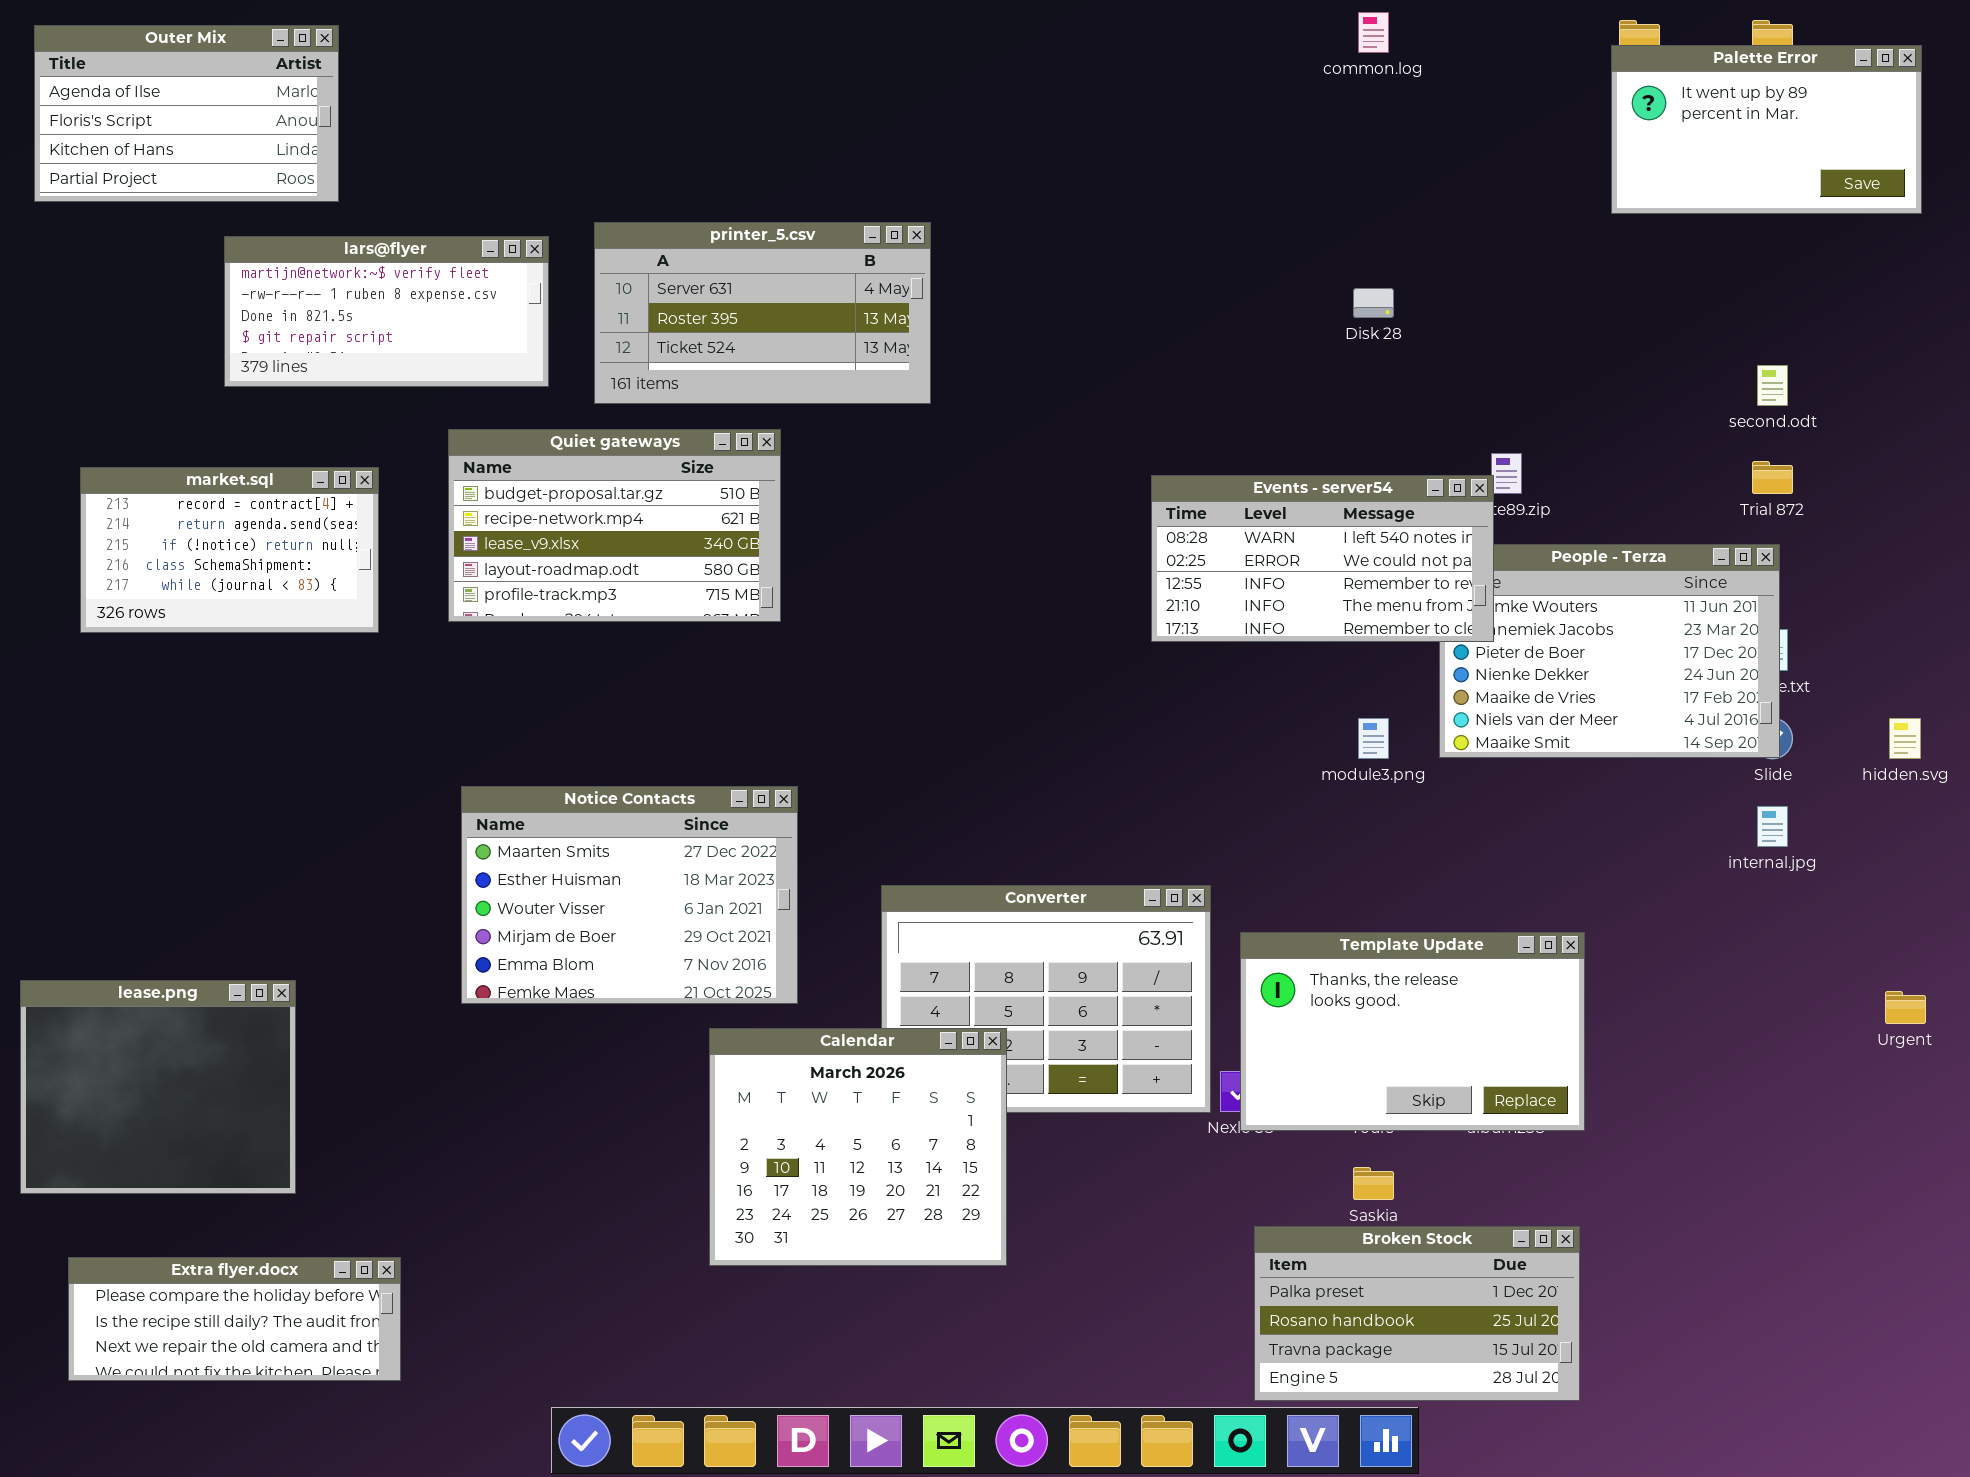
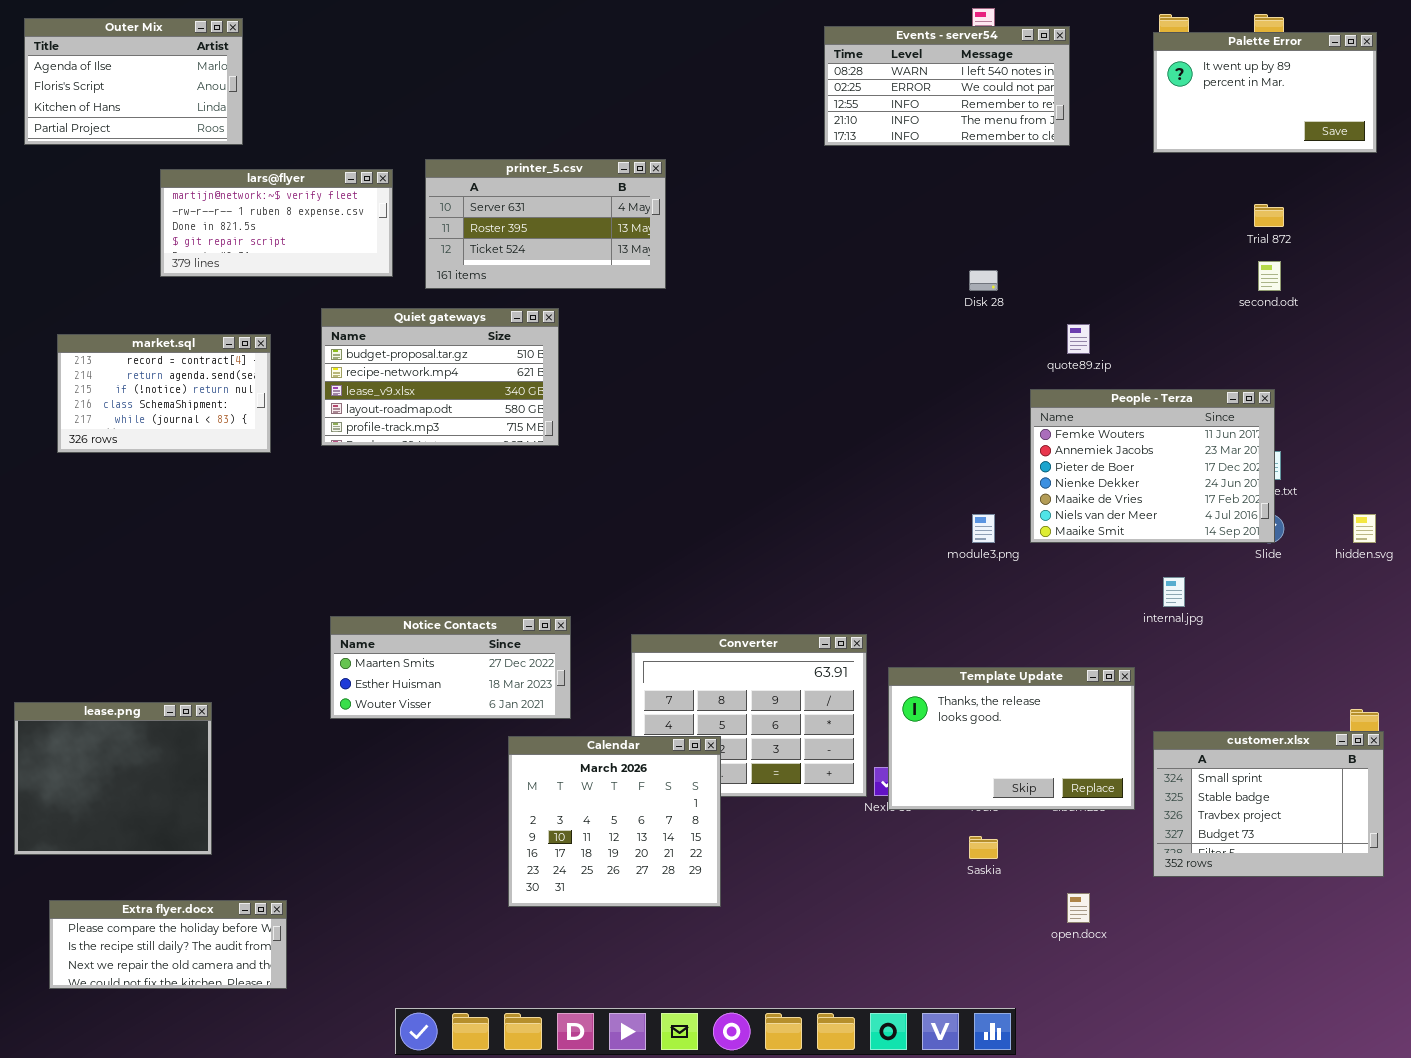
Disk 28: [1353,288,1394,318] -> [969,270,998,291], moved
Trial 872: [1752,461,1793,494] -> [1254,204,1284,227], moved
Events - server54: [1151,475,1494,642] -> [824,26,1070,146], moved
Notice Contacts: [461,786,798,1004] -> [330,616,571,719], resized
internal.jpg: [1757,806,1788,847] -> [1163,577,1185,607], moved
customer.xlsx: none -> [1153,731,1384,877], opened
Broken Stock: [1254,1226,1580,1401] -> none, closed

